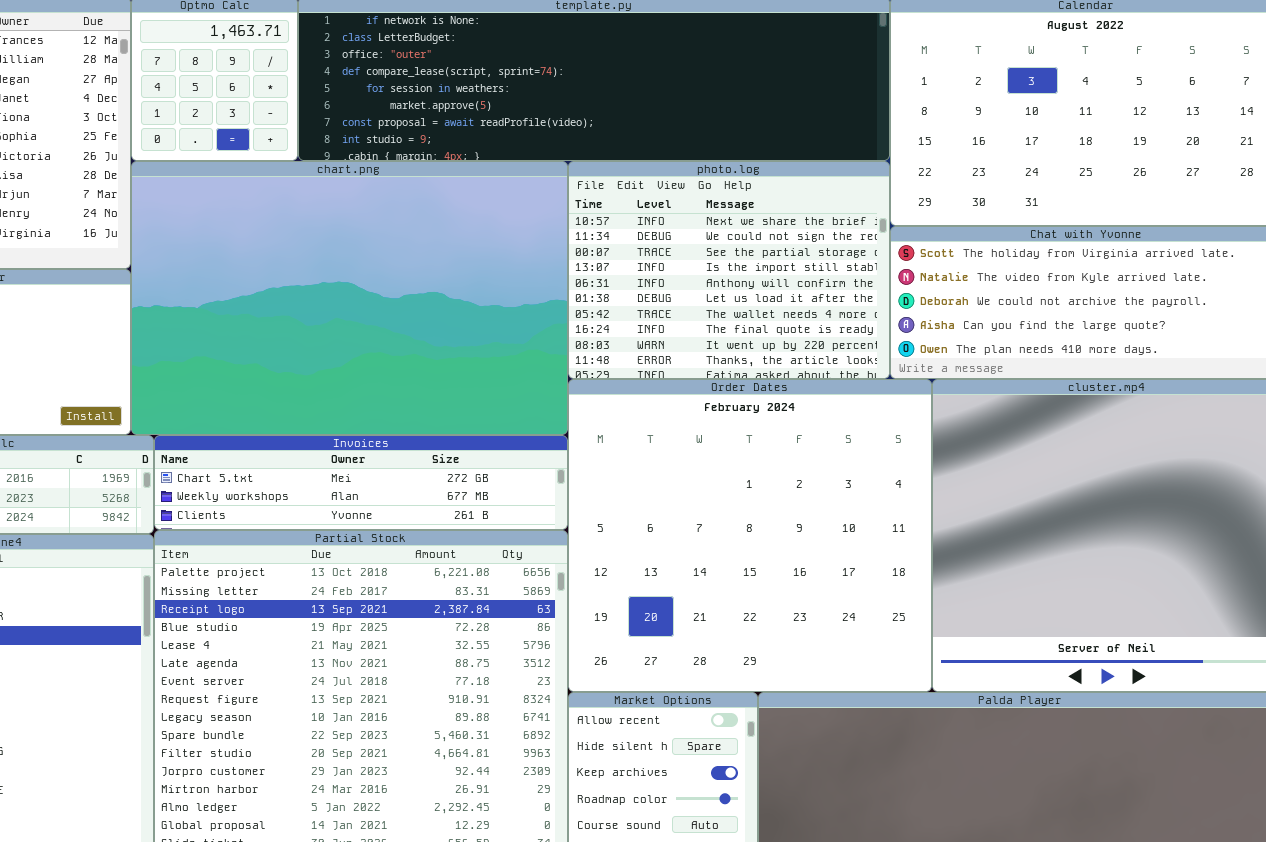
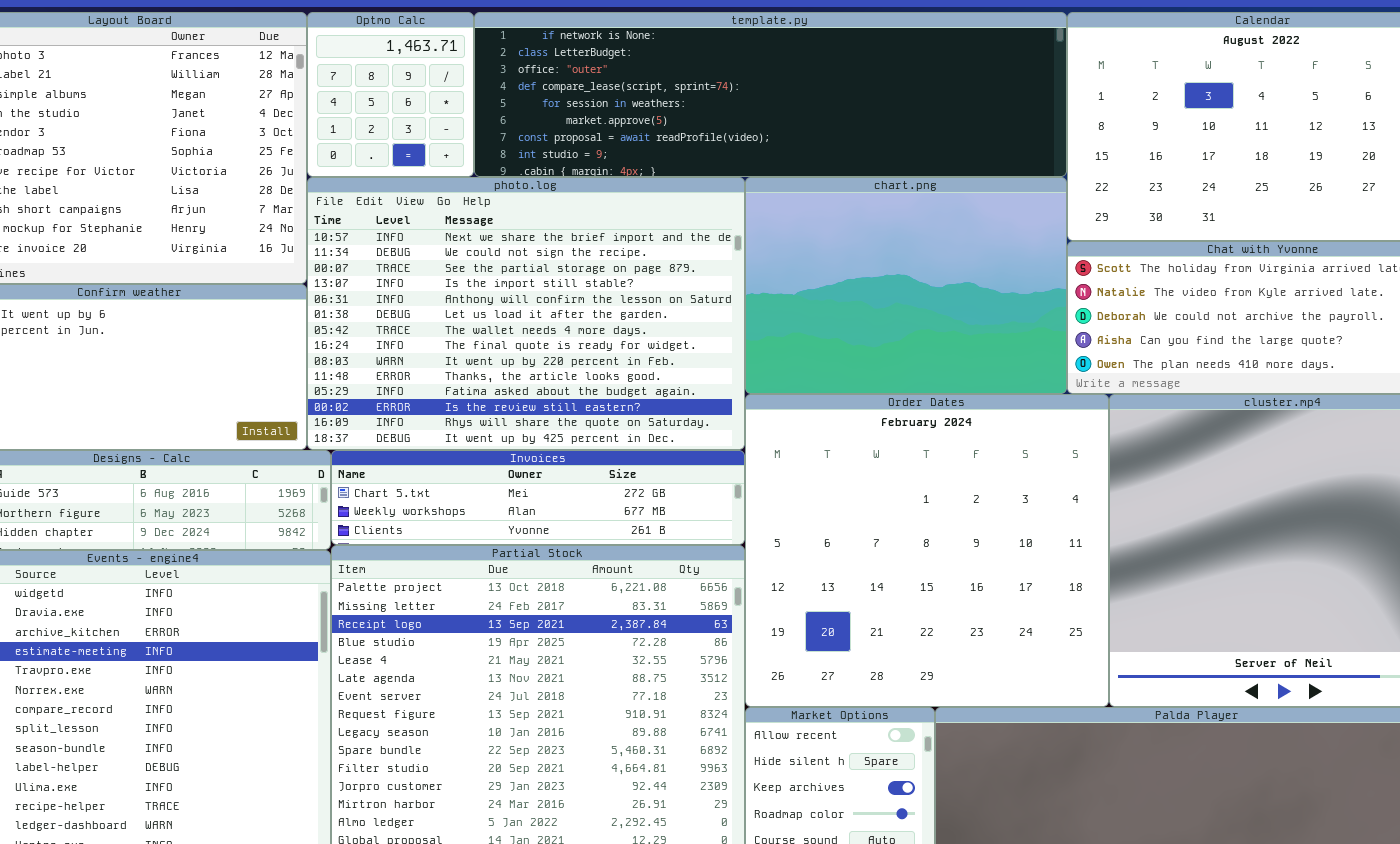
chart.png: [131,161,568,435] -> [745,177,1067,394], moved, resized
photo.log: [568,161,890,379] -> [307,177,745,450], moved, resized

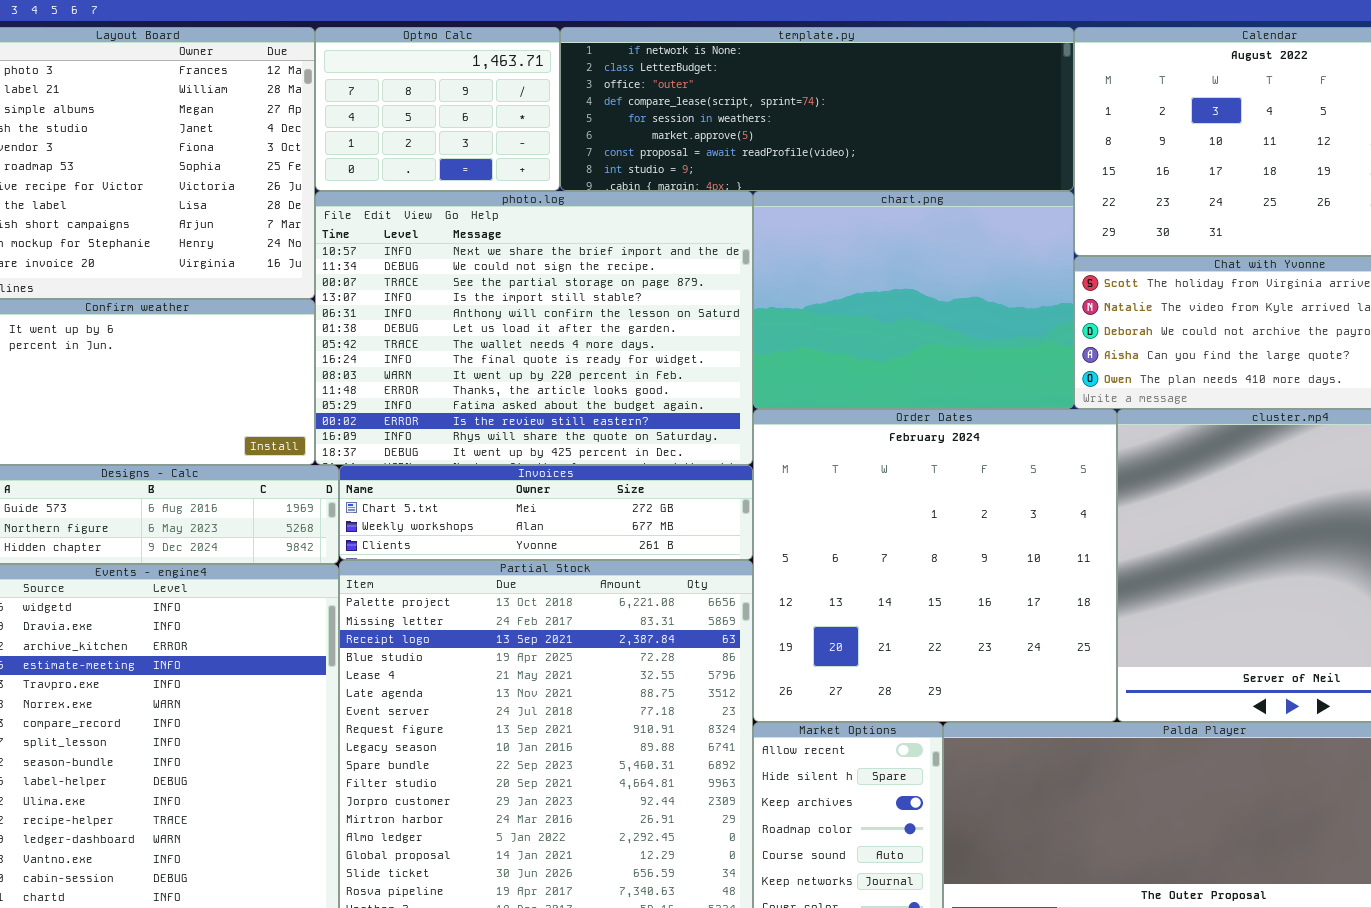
Optmo Calc: [307,12,474,177] -> [315,27,560,191], resized
template.py: [474,12,1067,177] -> [560,27,1074,191], resized

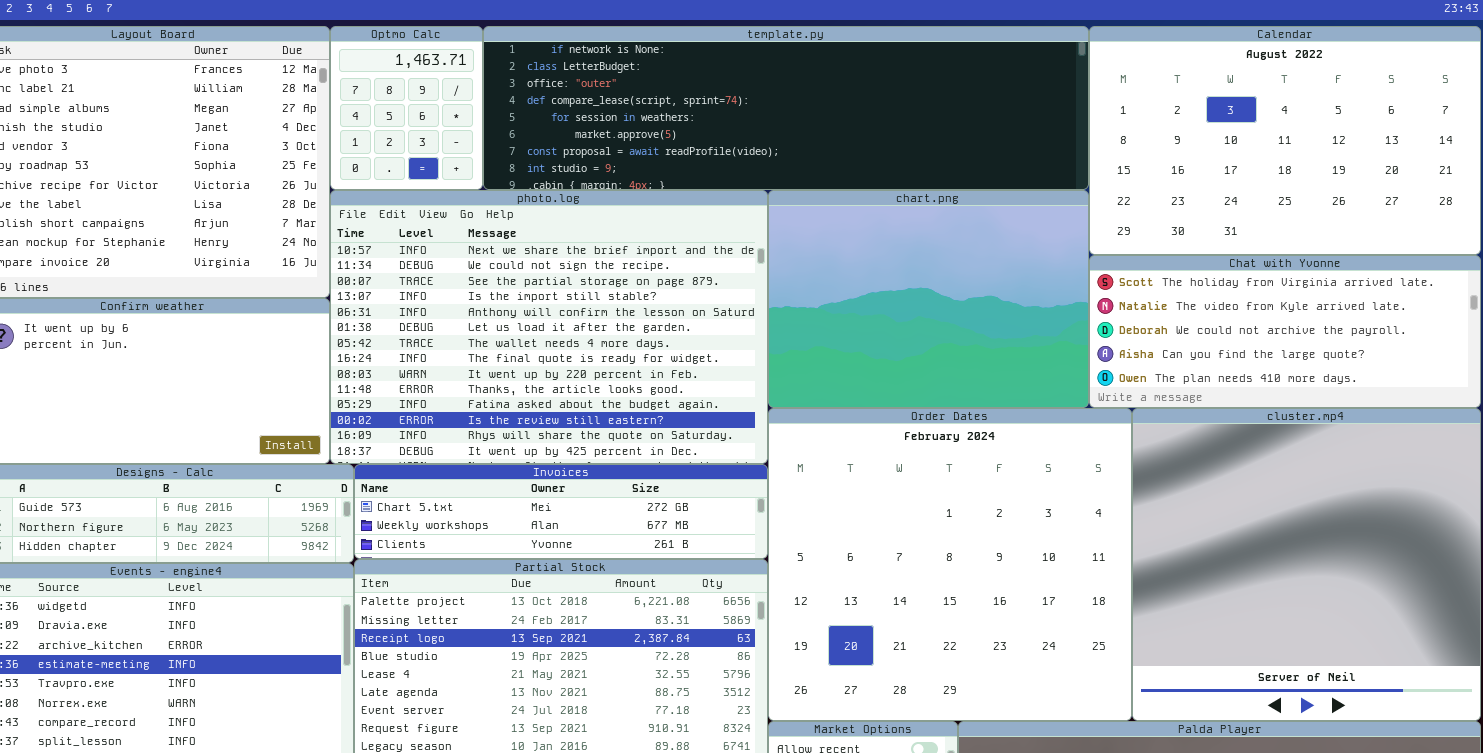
Optmo Calc: [315,27,560,191] -> [330,26,483,190], resized
template.py: [560,27,1074,191] -> [483,26,1089,190], resized

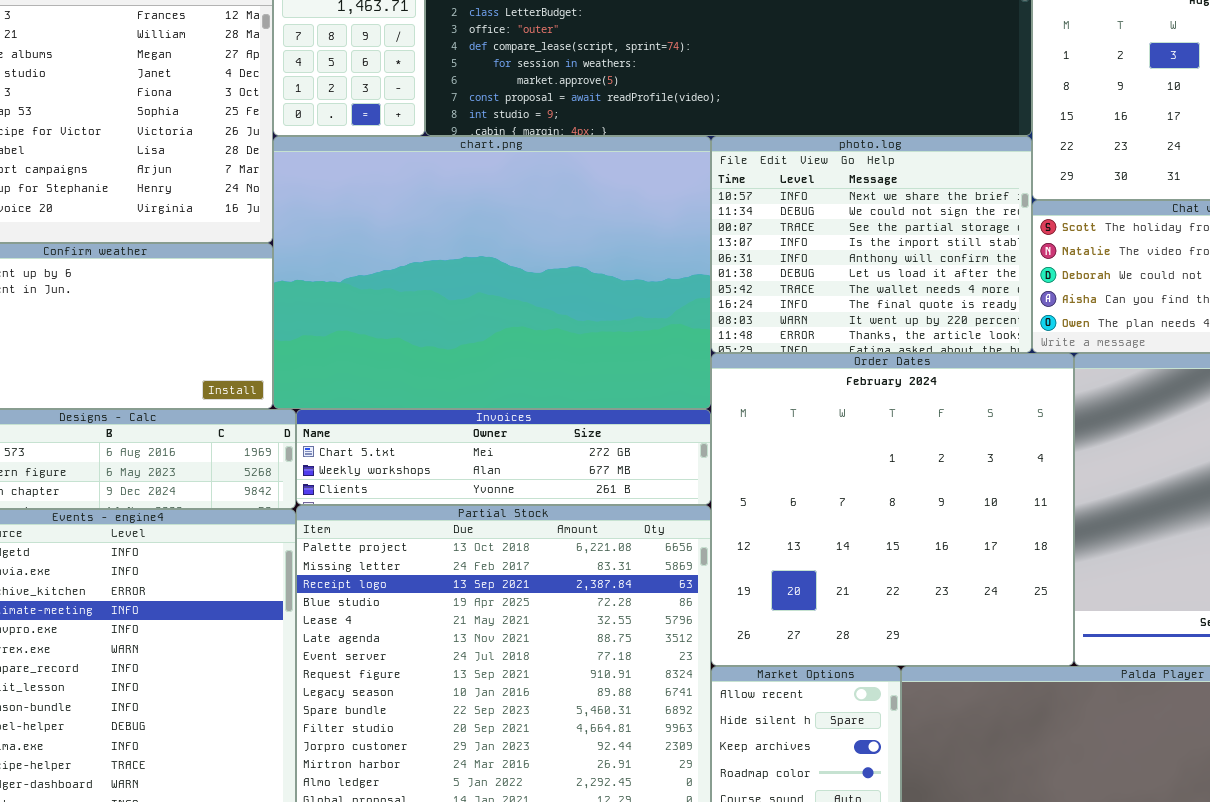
photo.log: [330,190,768,464] -> [711,136,1032,353], moved, resized
chart.png: [768,190,1089,408] -> [273,136,711,409], moved, resized

